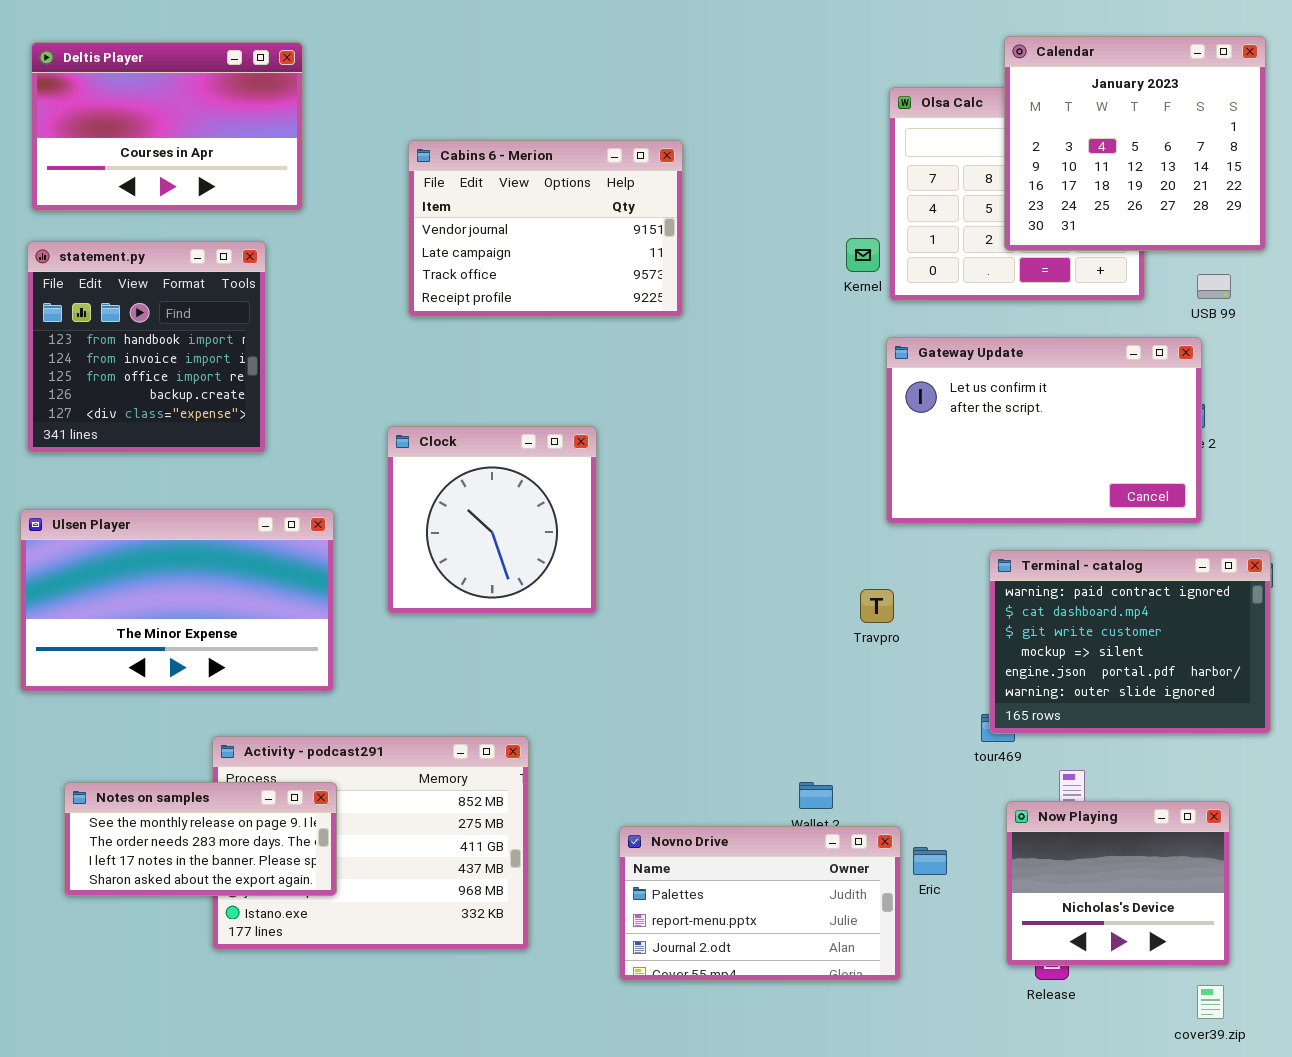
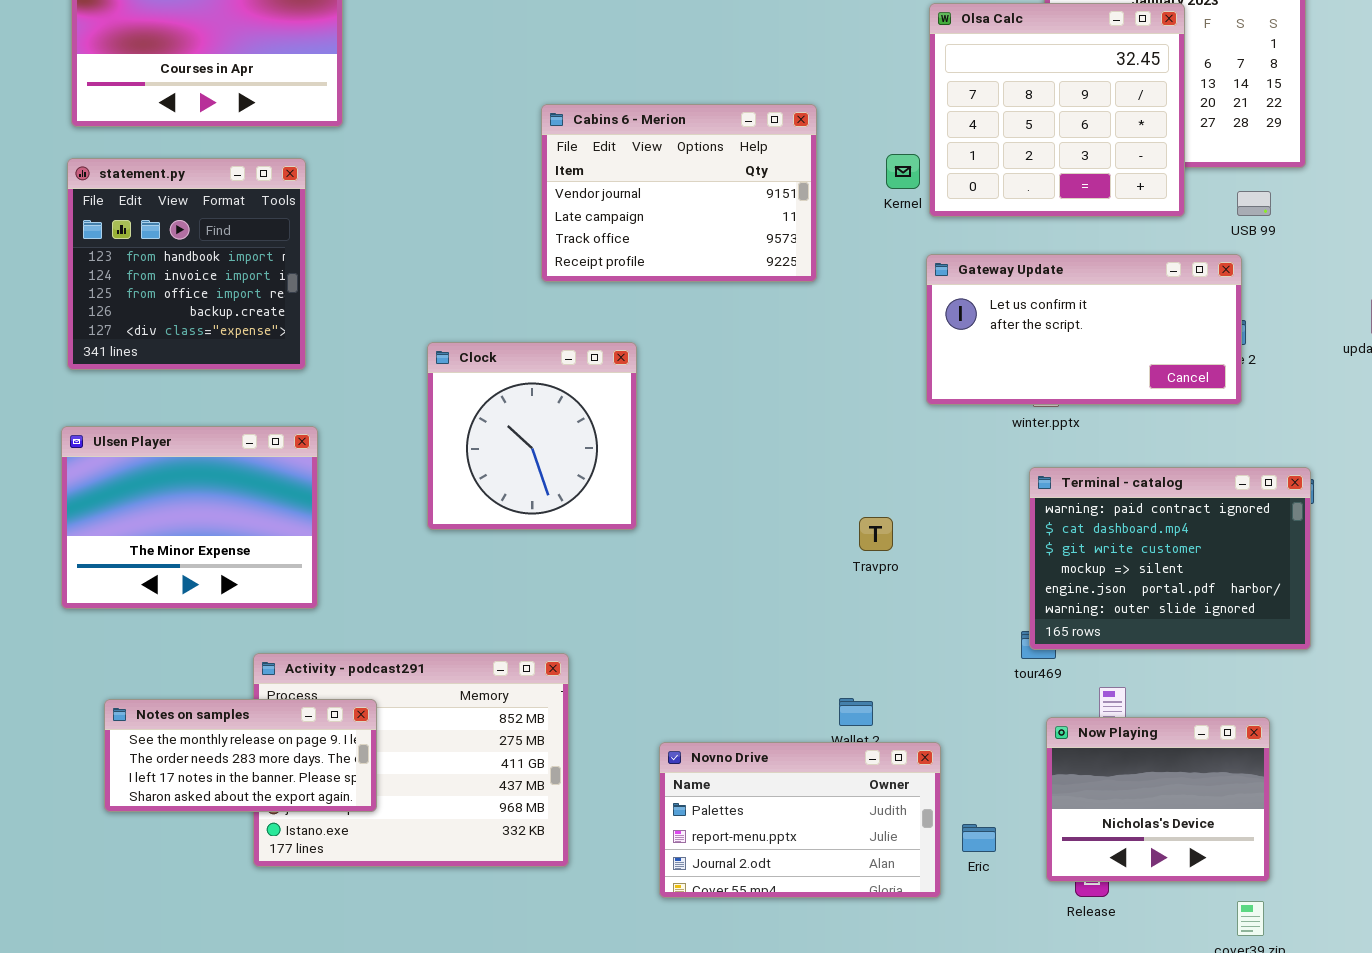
Olsa Calc: [889,87,1145,301] -> [929,3,1185,217], raised
Cabins 6 - Merion: [408,140,683,317] -> [541,104,817,282], moved
Gateway Update: [886,337,1202,524] -> [926,254,1242,405], resized
Ulsen Player: [20,509,334,692] -> [61,426,318,609], resized
Travpro: [860,589,894,623] -> [859,517,893,551], moved
Eric: [913,847,947,875] -> [962,824,996,852], moved

